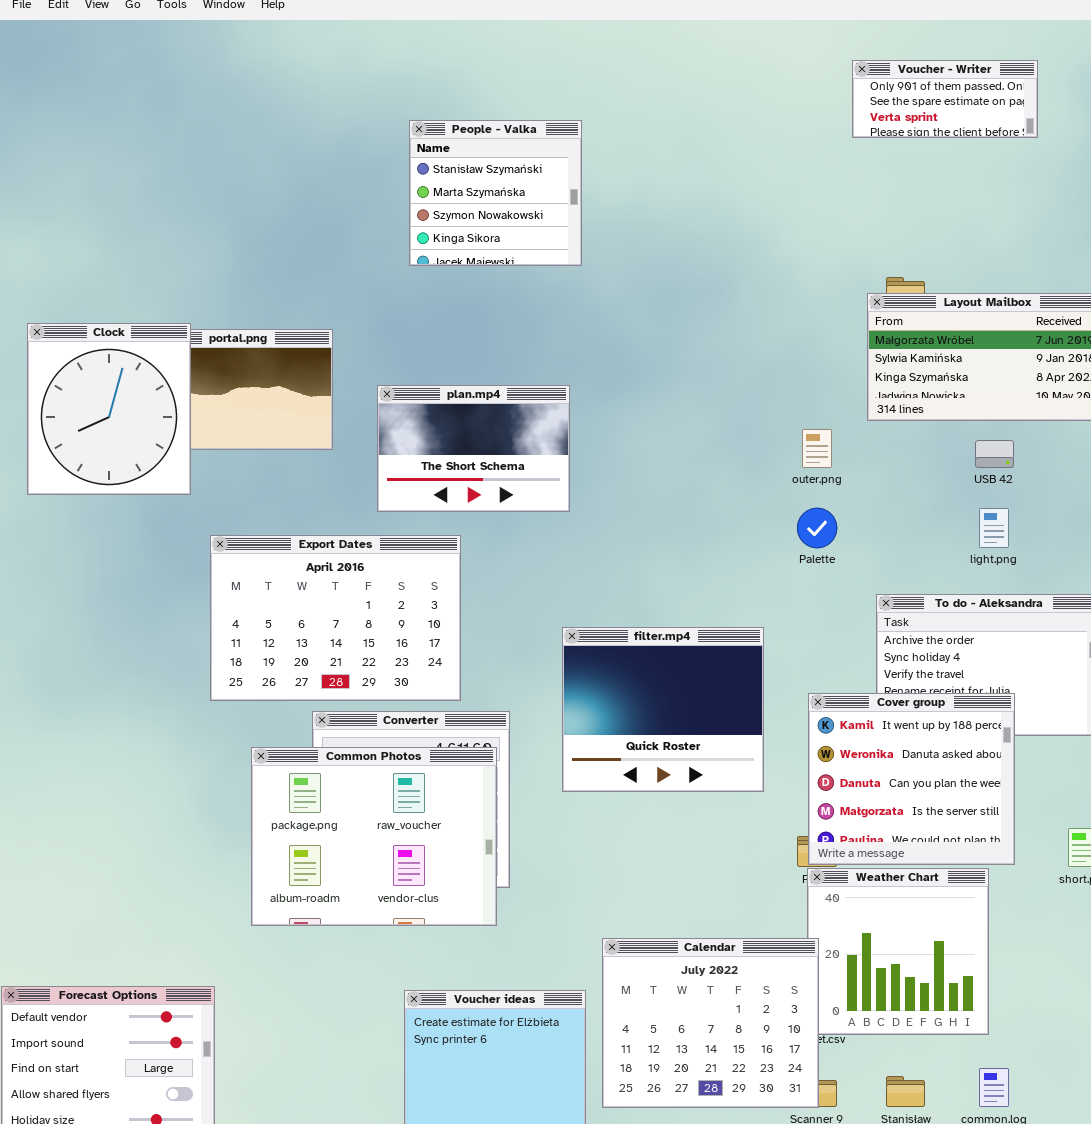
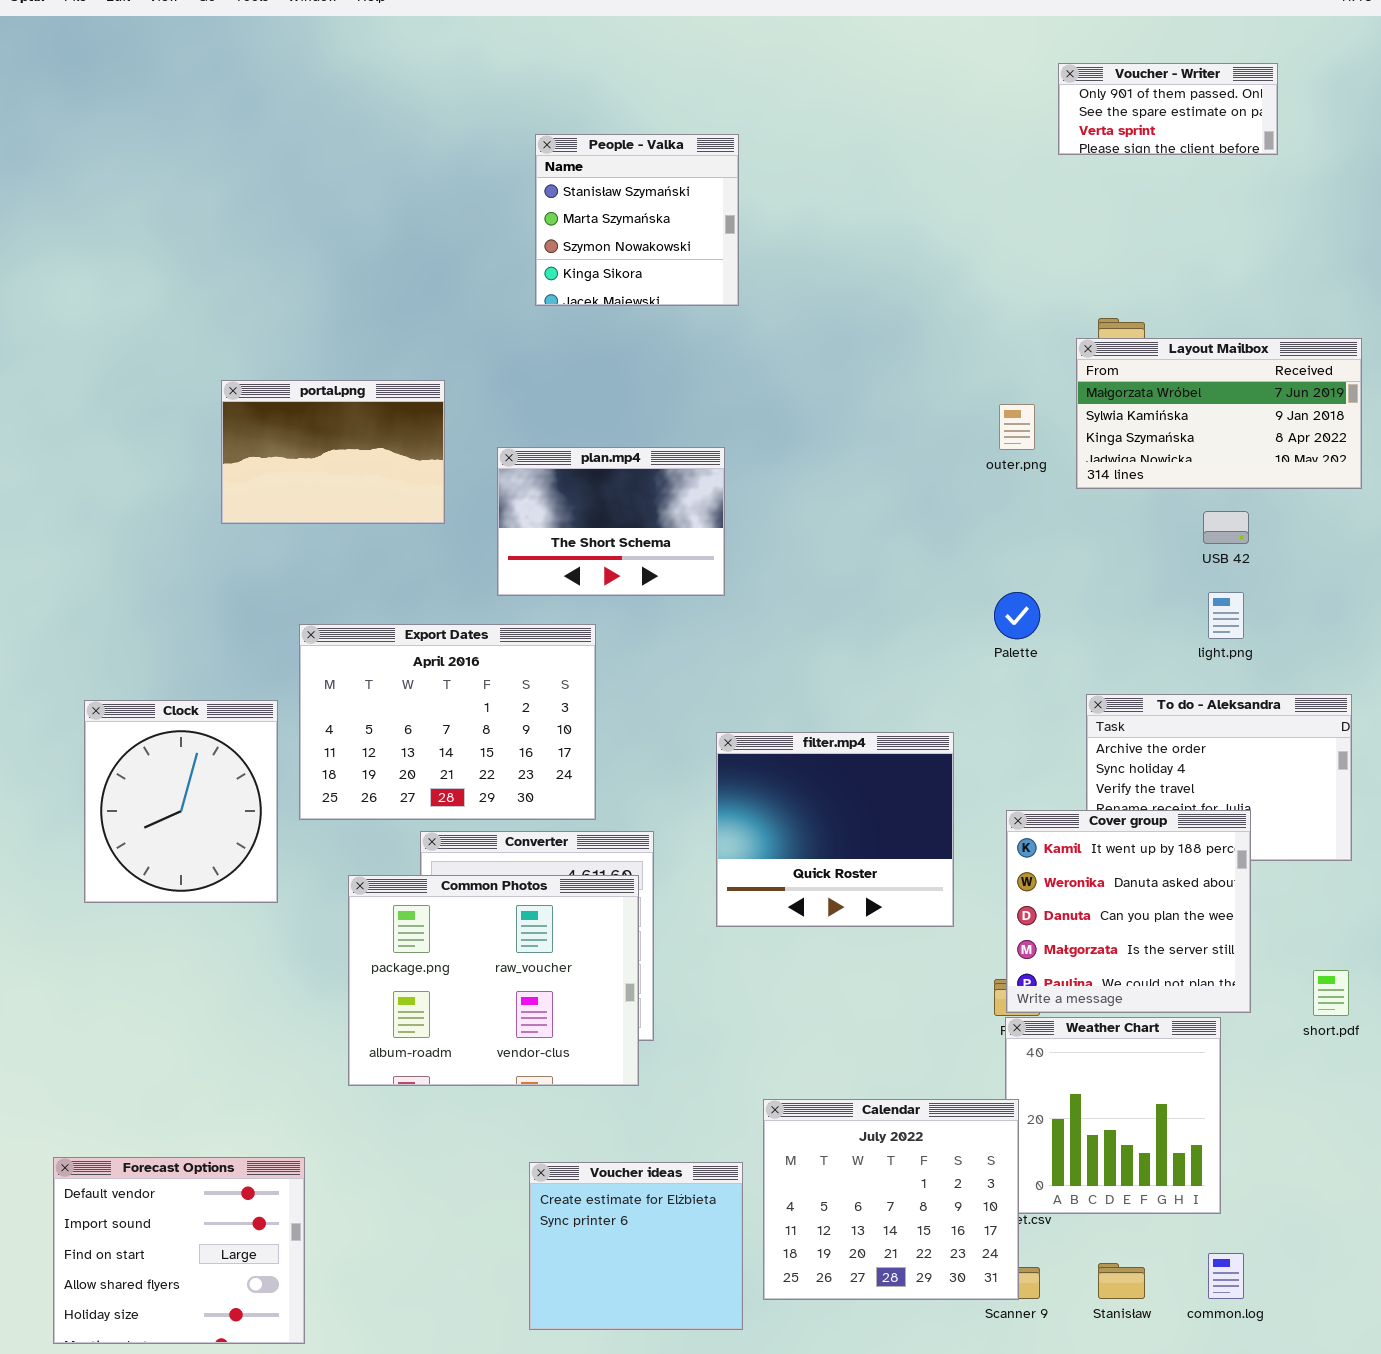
Clock: [27,323,191,495] -> [84,700,278,903], moved
outer.png: [802,429,832,468] -> [999,404,1035,450], moved

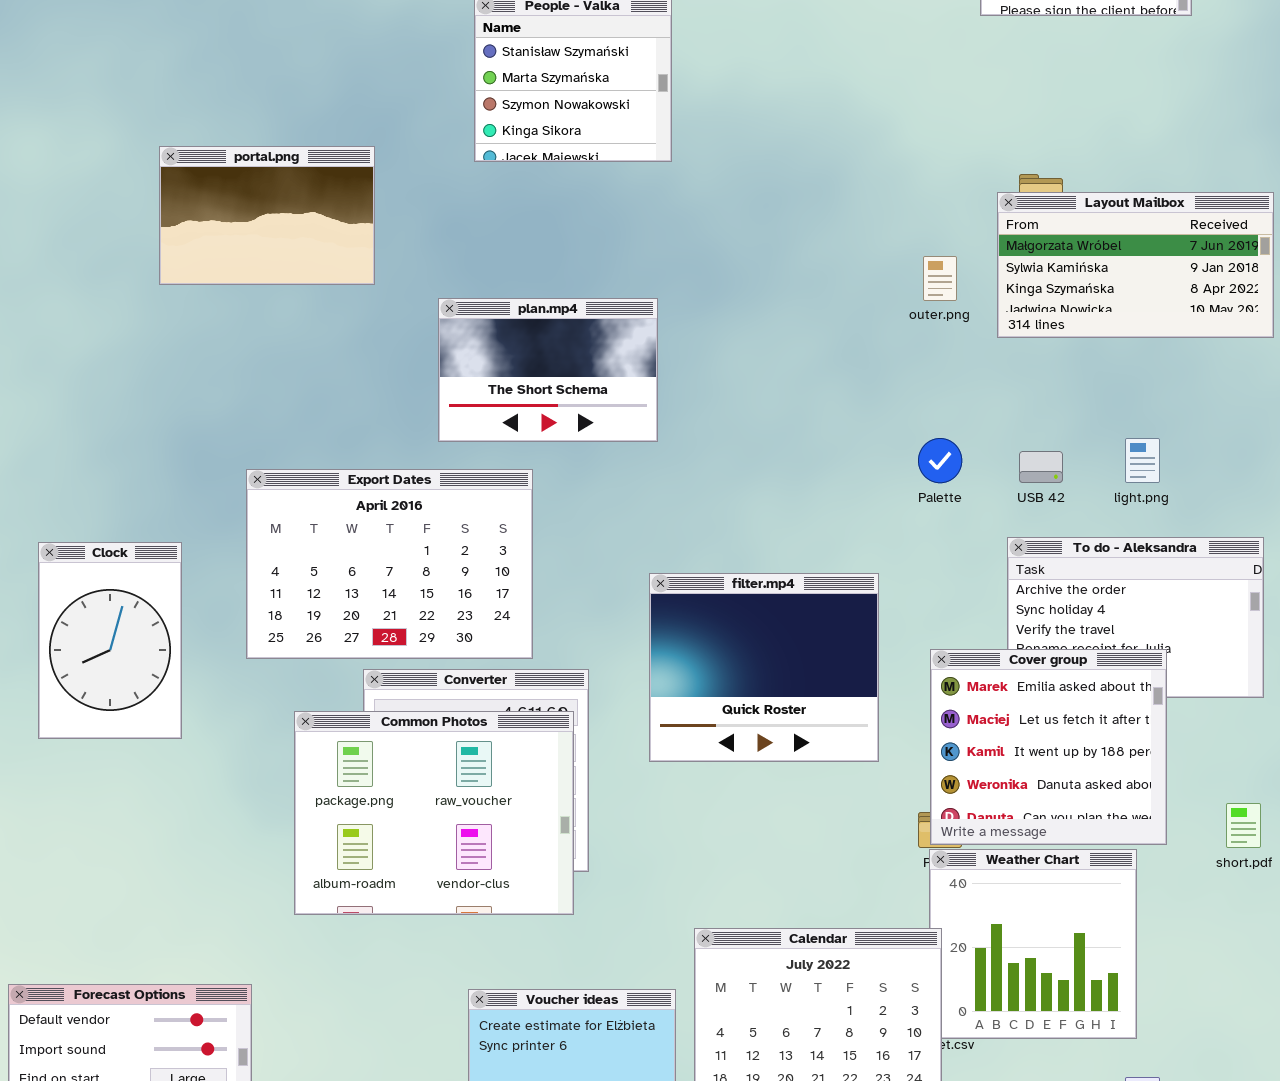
portal.png: [221,380,445,524] -> [159,146,375,285], moved
USB 42: [1203,511,1249,544] -> [1019,451,1063,483], moved
Clock: [84,700,278,903] -> [38,542,182,739], resized
Cover group: [1006,810,1251,1013] -> [930,649,1167,845], scrolled up 2 rows

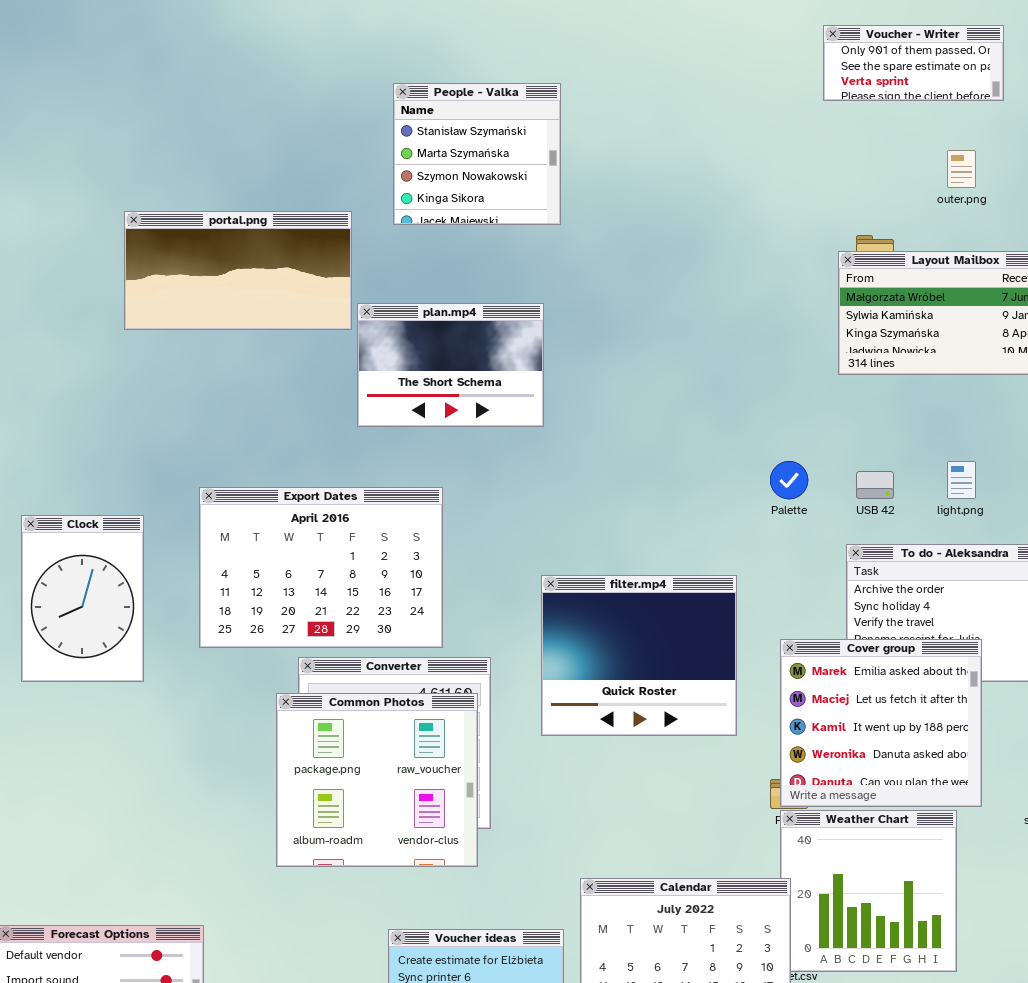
portal.png: [159,146,375,285] -> [124,211,352,330], resized
outer.png: [923,256,957,301] -> [947,150,976,188], moved
plan.mp4: [438,298,658,442] -> [357,303,544,427], moved
Clock: [38,542,182,739] -> [21,515,144,682], moved
Common Photos: [294,711,574,915] -> [276,693,478,867], resized

